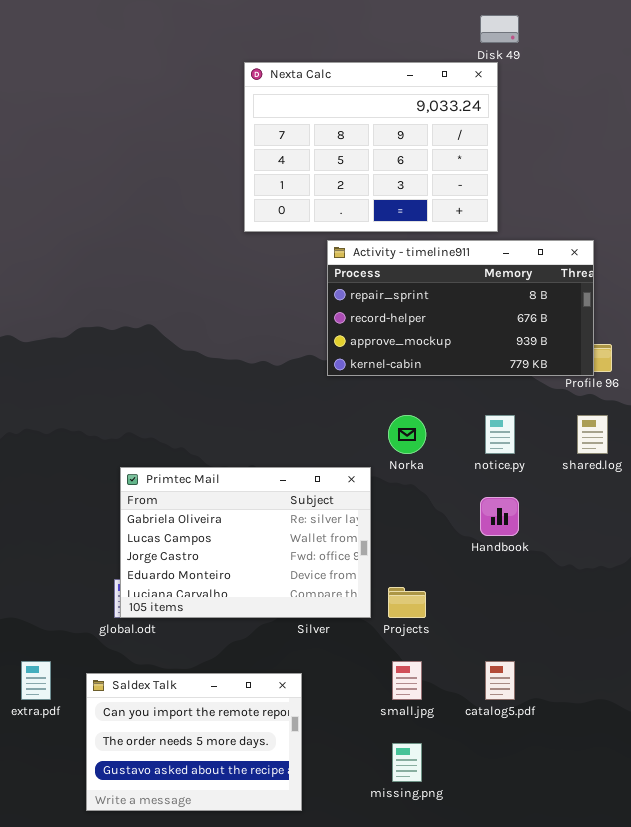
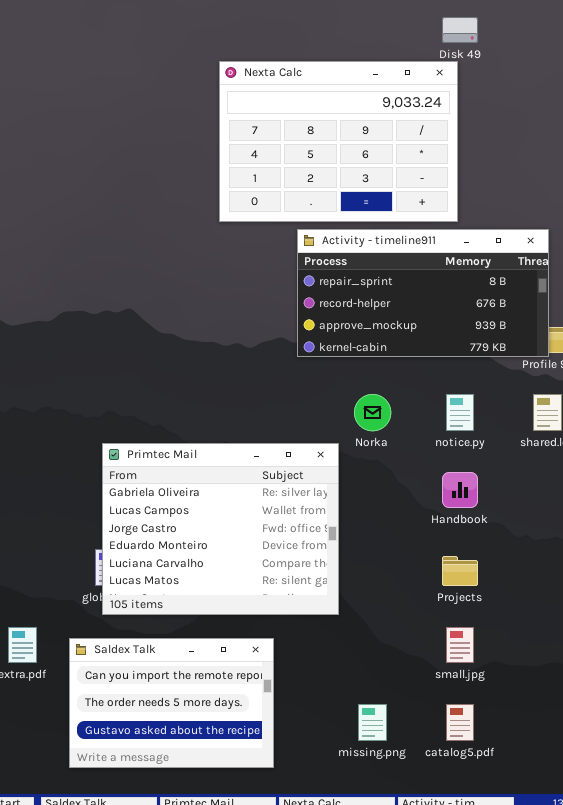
Primtec Mail: [120,467,371,618] -> [102,443,339,615], resized
Projects: [388,587,426,618] -> [442,556,478,586], moved
small.jpg: [392,661,422,700] -> [446,627,474,663], moved
catalog5.pdf: [485,661,515,700] -> [446,704,474,741], moved

